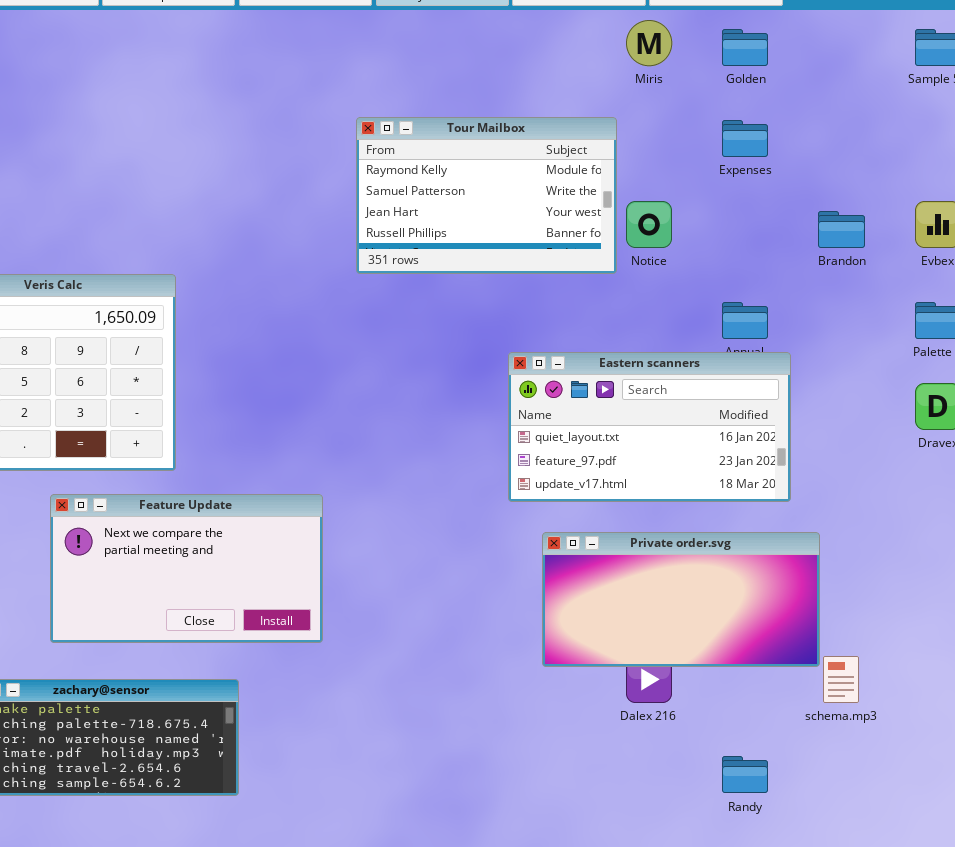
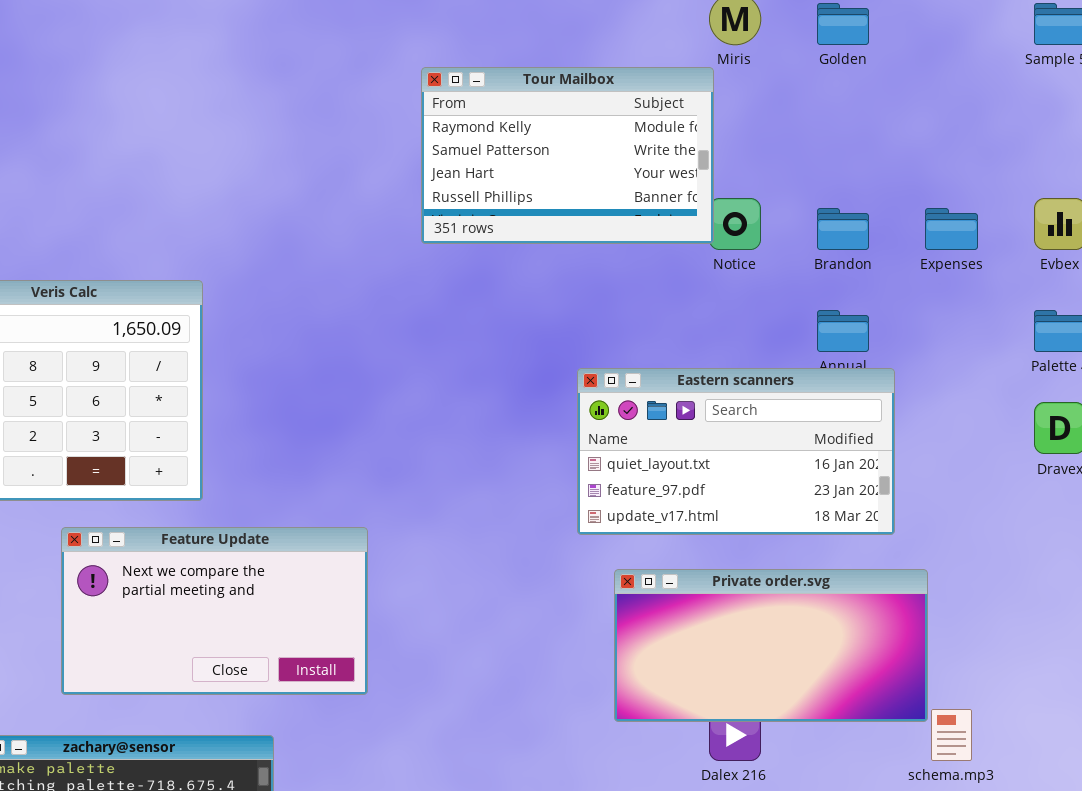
Tour Mailbox: [356,117,617,274] -> [421,67,714,244], moved
Expenses: [722,120,768,157] -> [925,208,978,250], moved
Brandon: [818,211,865,248] -> [817,208,869,250], moved

